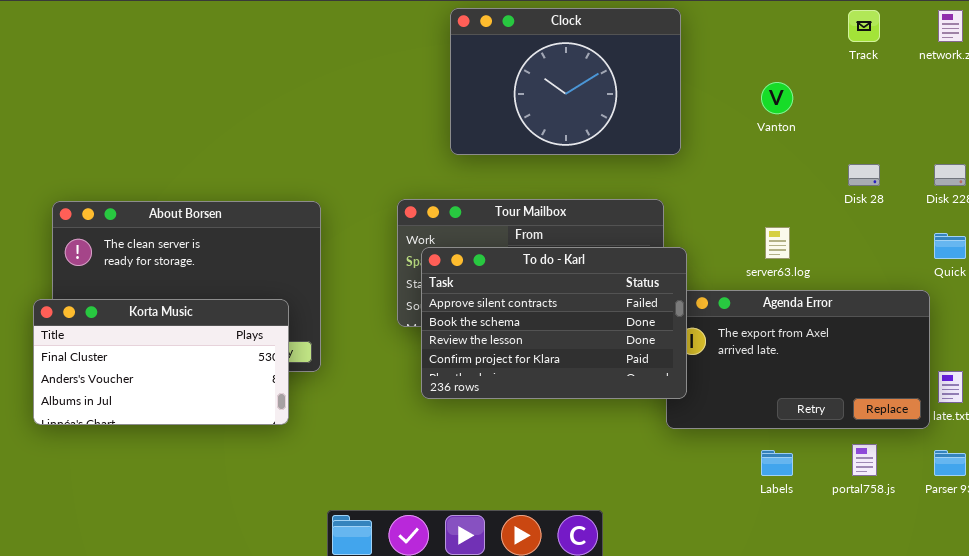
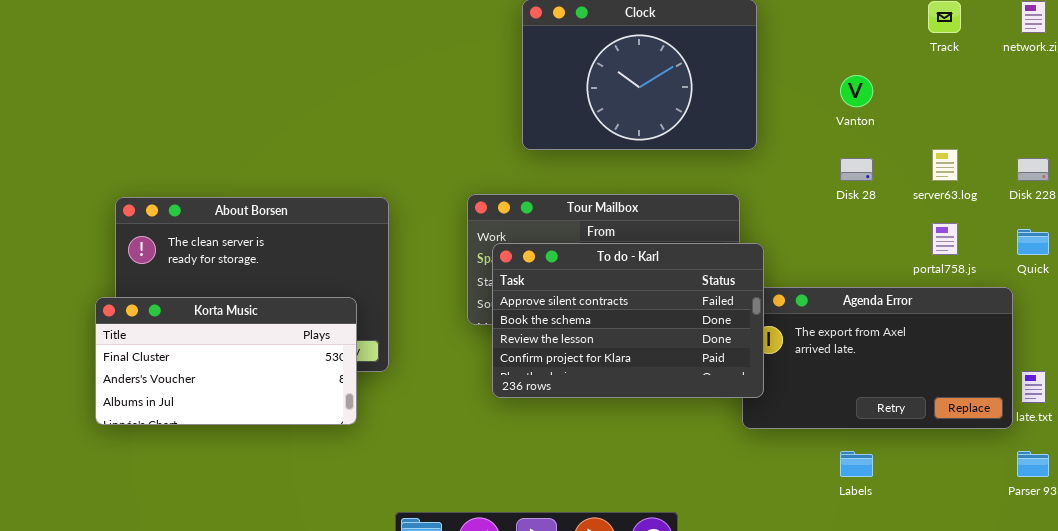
Disk 28: [848,164,880,186] -> [840,158,873,181], moved
server63.log: [765,227,790,259] -> [932,149,958,181], moved
portal758.js: [852,444,877,476] -> [932,223,958,255], moved

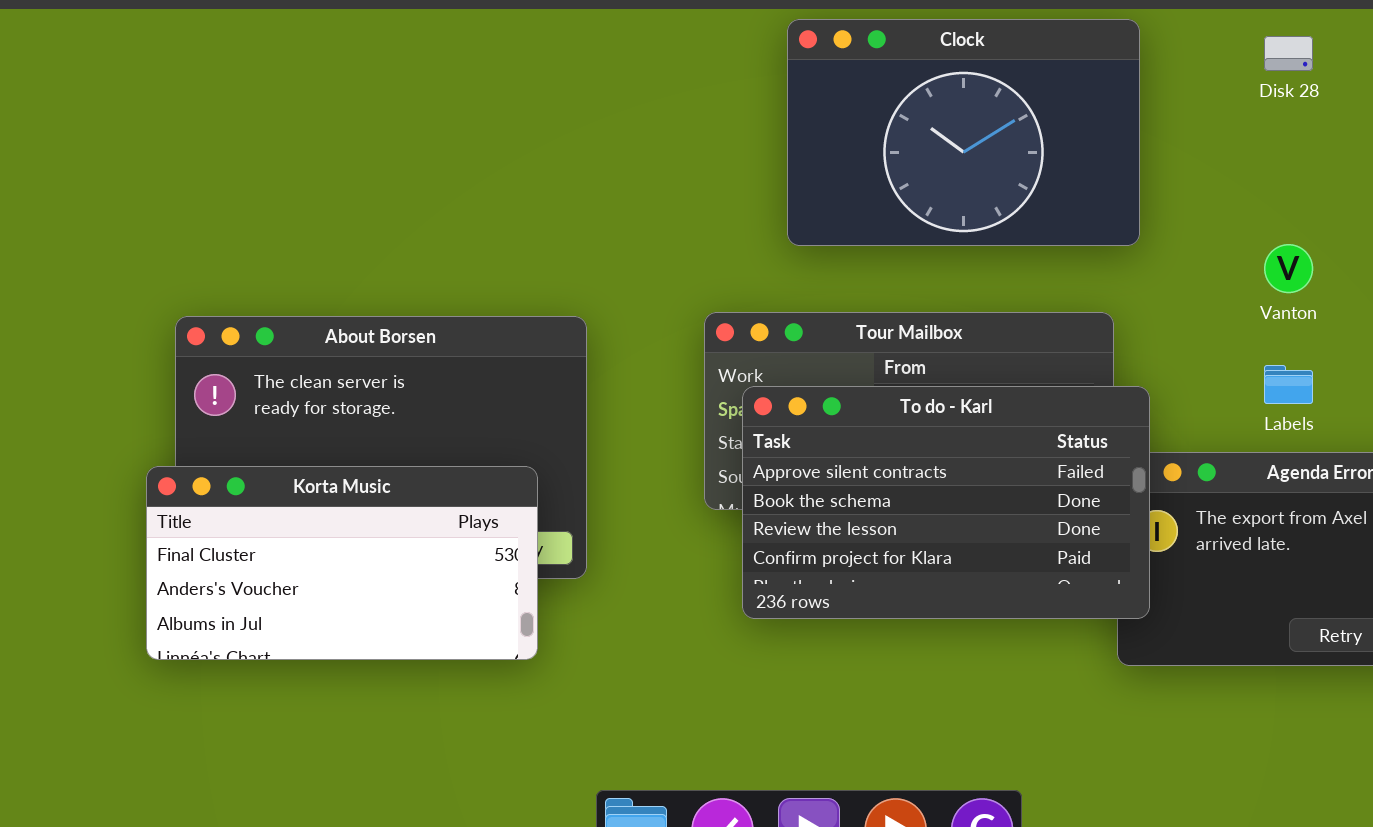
Vanton: [840,75,873,107] -> [1264,244,1313,293], moved
Disk 28: [840,158,873,181] -> [1264,36,1313,71], moved
Labels: [840,451,873,477] -> [1264,365,1313,404], moved

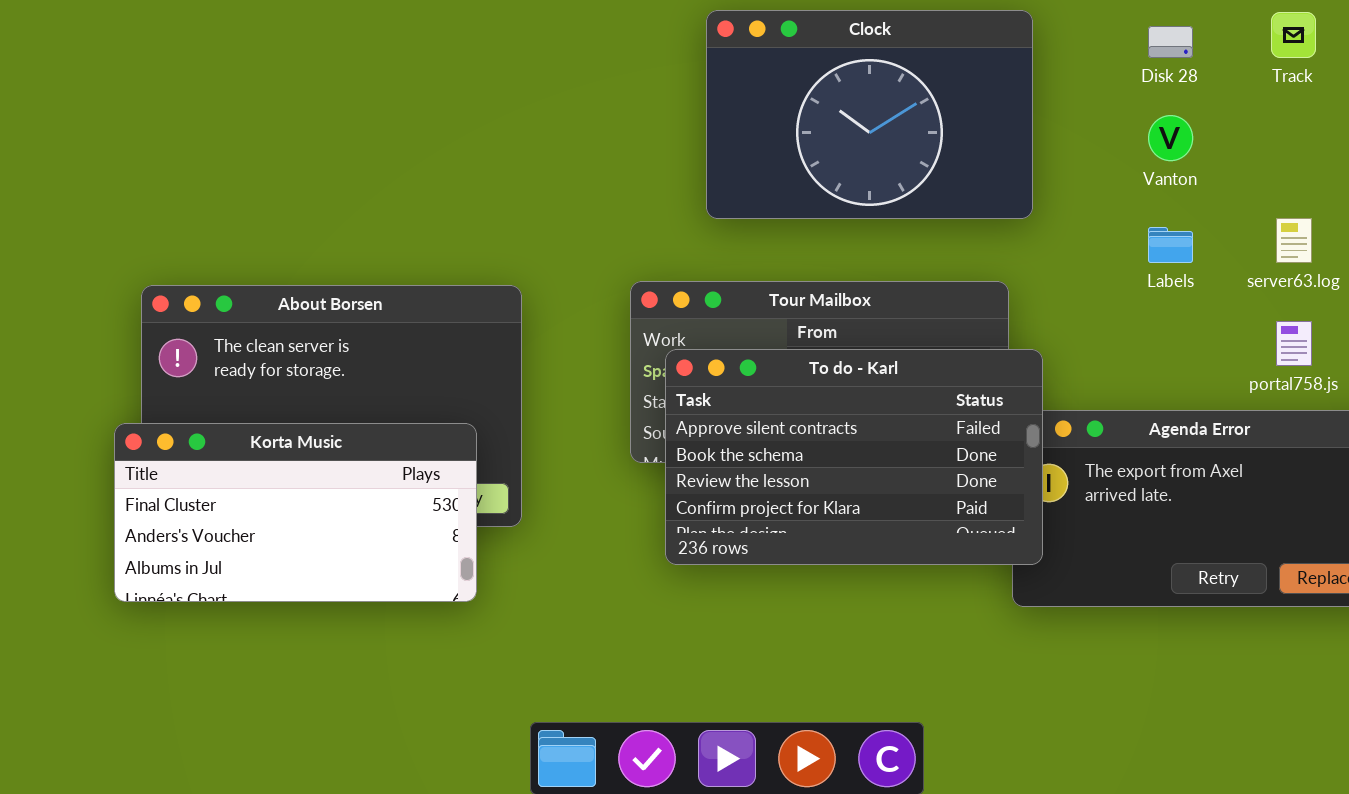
Vanton: [1264,244,1313,293] -> [1148,115,1193,161], moved
Labels: [1264,365,1313,404] -> [1148,227,1193,263], moved

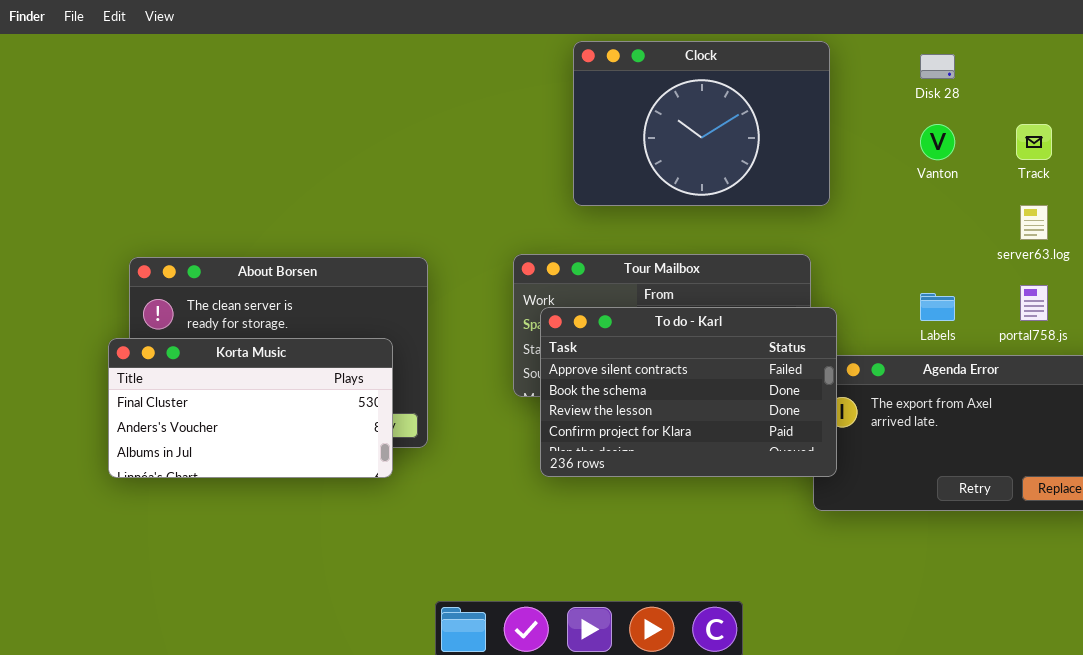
Track: [1271,12,1316,58] -> [1016,124,1052,160], moved
Labels: [1148,227,1193,263] -> [920,293,955,321], moved
Korta Music: [114,423,477,602] -> [108,338,393,478], moved

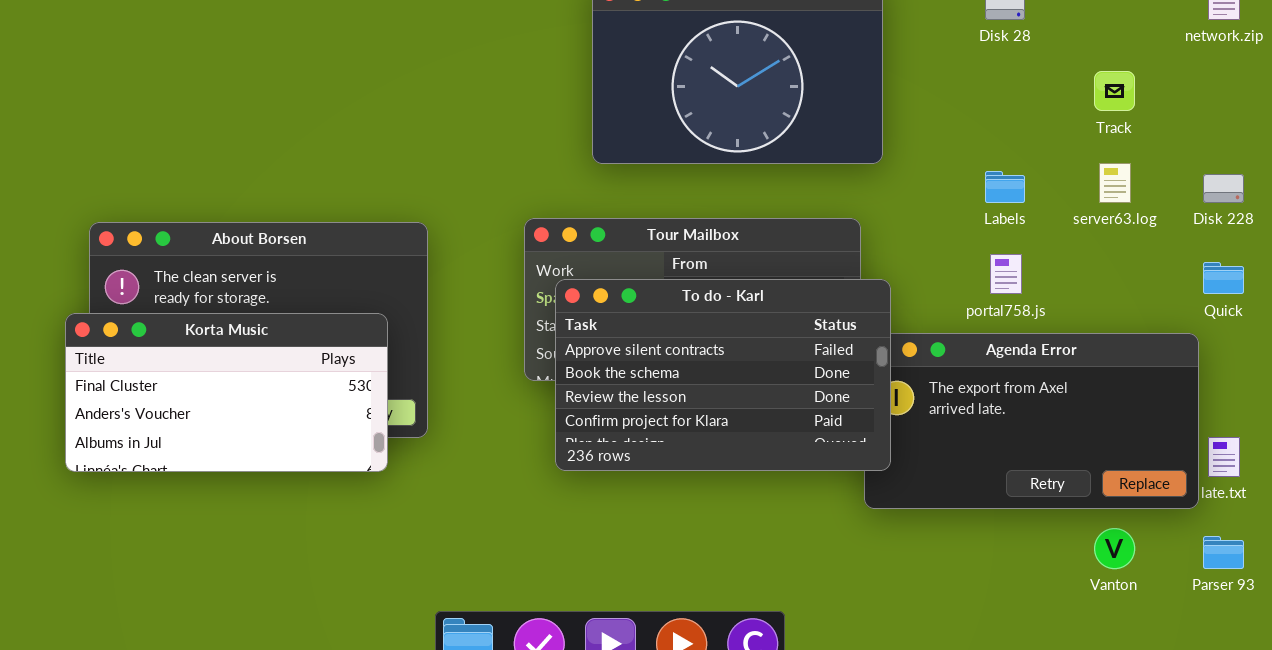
Vanton: [920,124,955,160] -> [1094,528,1135,569], moved
portal758.js: [1020,285,1048,321] -> [990,254,1022,294], moved
Labels: [920,293,955,321] -> [985,171,1025,203], moved

